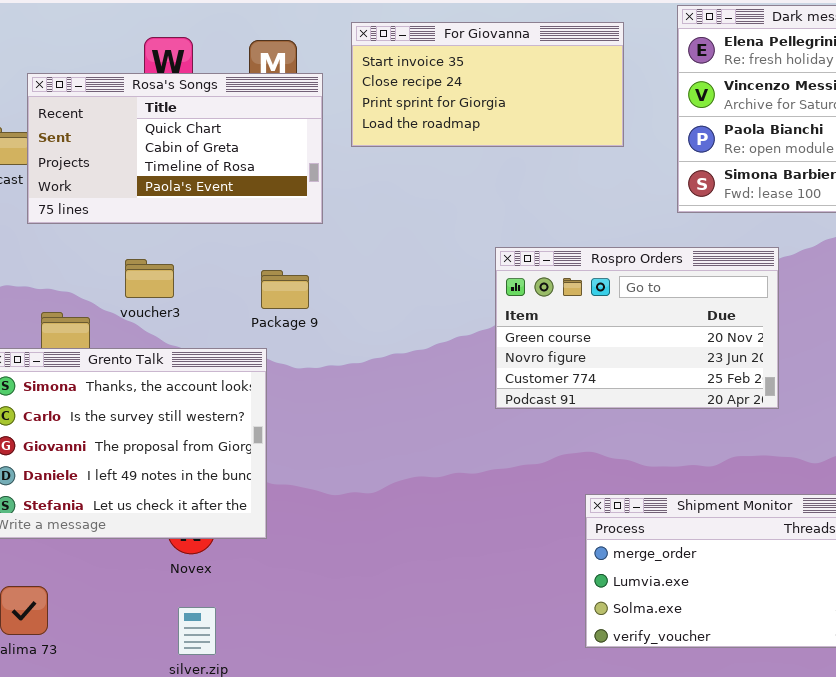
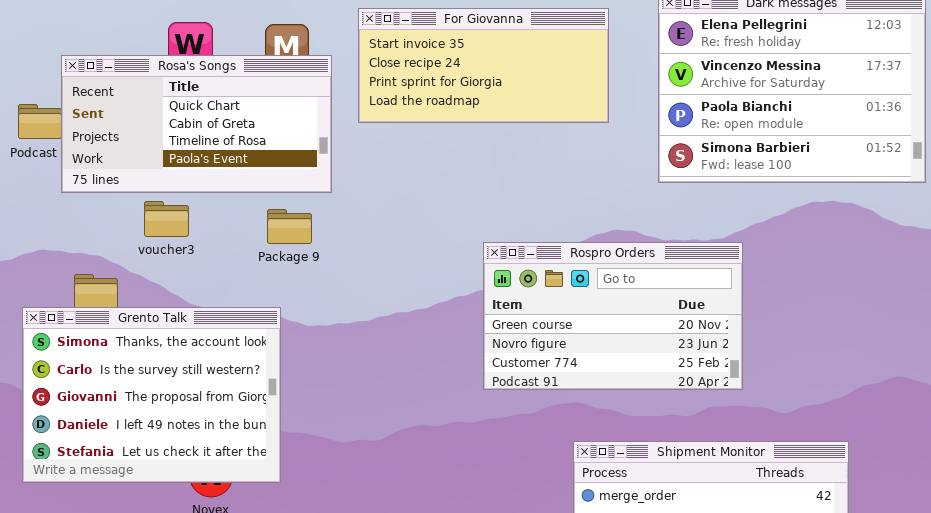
Rospro Orders: [495,247,779,409] -> [483,242,743,390], moved
voucher3: [125,259,174,298] -> [144,201,189,237], moved
Package 9: [261,270,309,309] -> [267,209,312,244], moved

